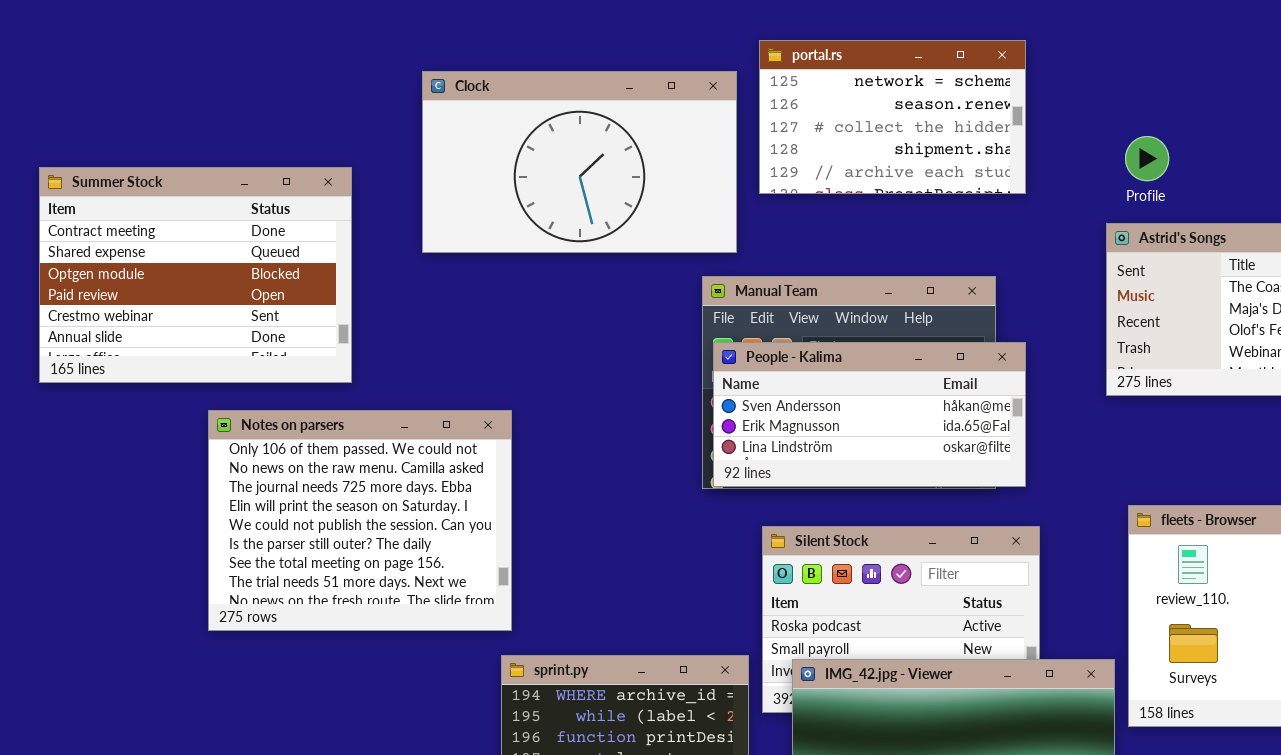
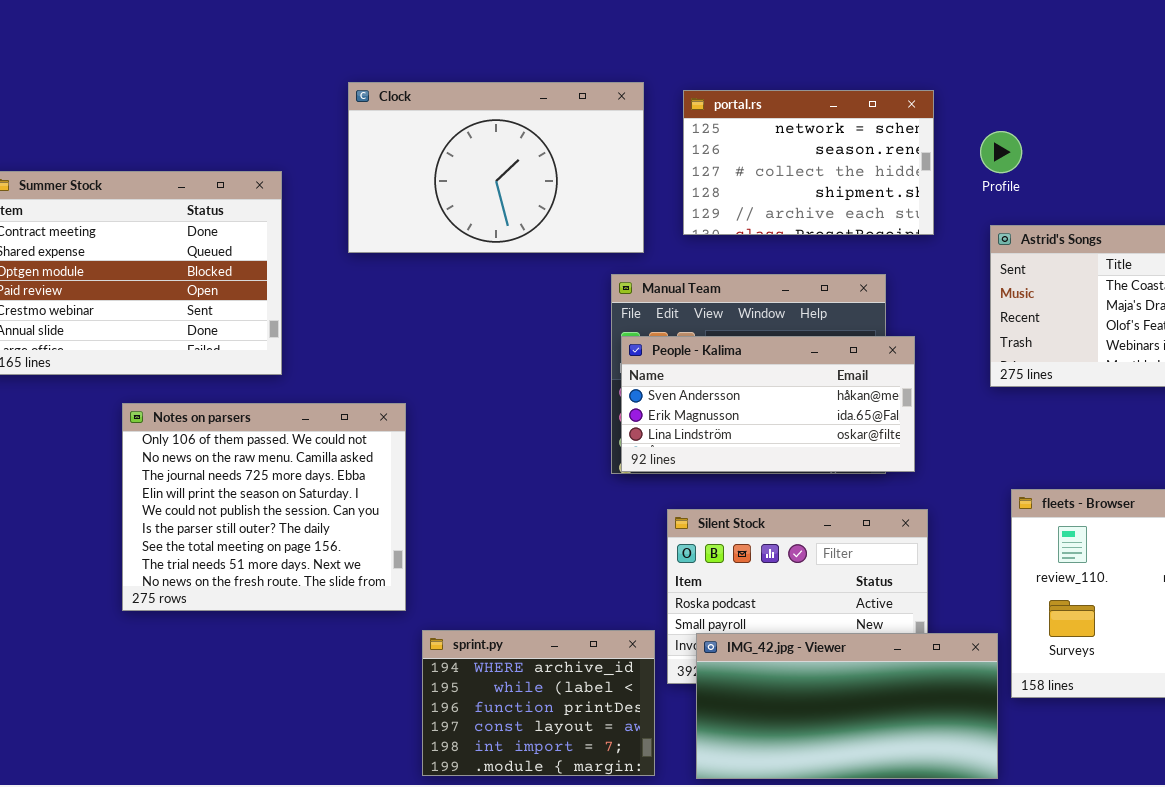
portal.rs: [759,40,1026,194] -> [683,90,934,235], moved
Profile: [1125,136,1169,181] -> [980,131,1022,173], moved
Notes on parsers: [208,410,512,631] -> [122,403,406,611], moved

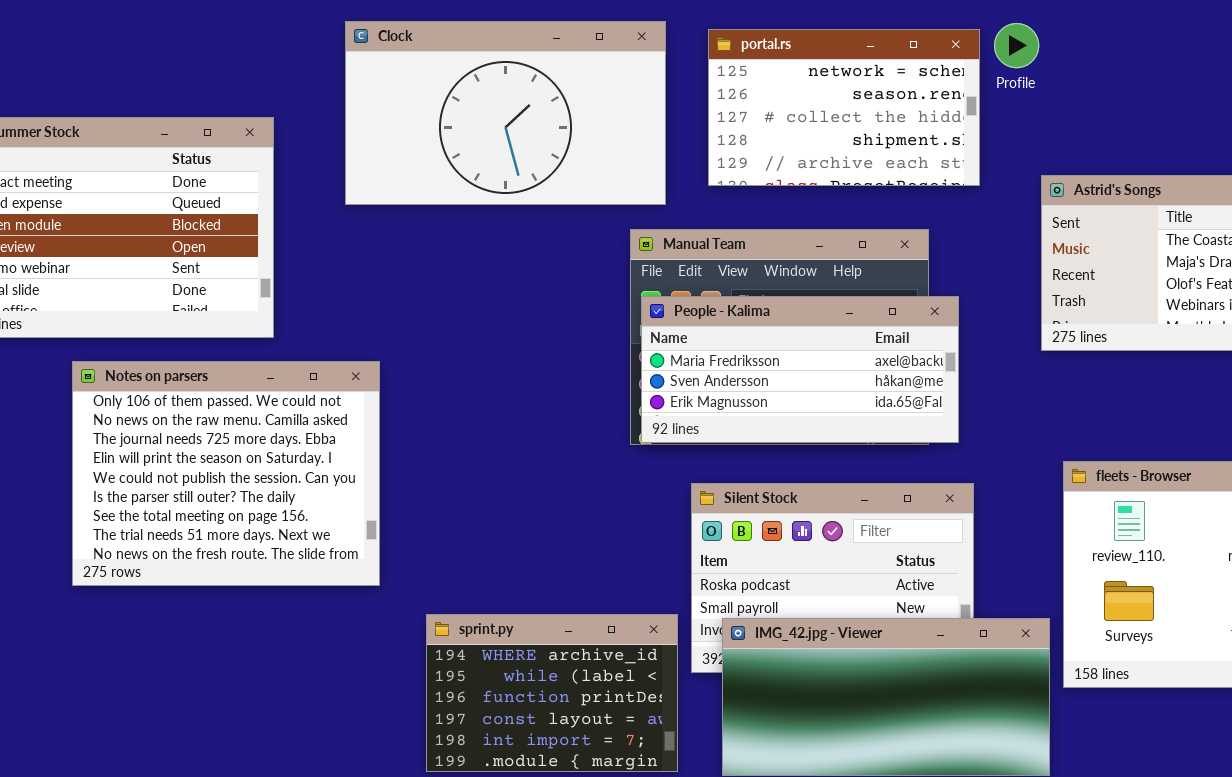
Profile: [980,131,1022,173] -> [994,23,1039,68], moved
People - Kalima: [621,336,915,472] -> [641,296,959,443], scrolled up 1 row
Notes on parsers: [122,403,406,611] -> [72,361,380,586], moved

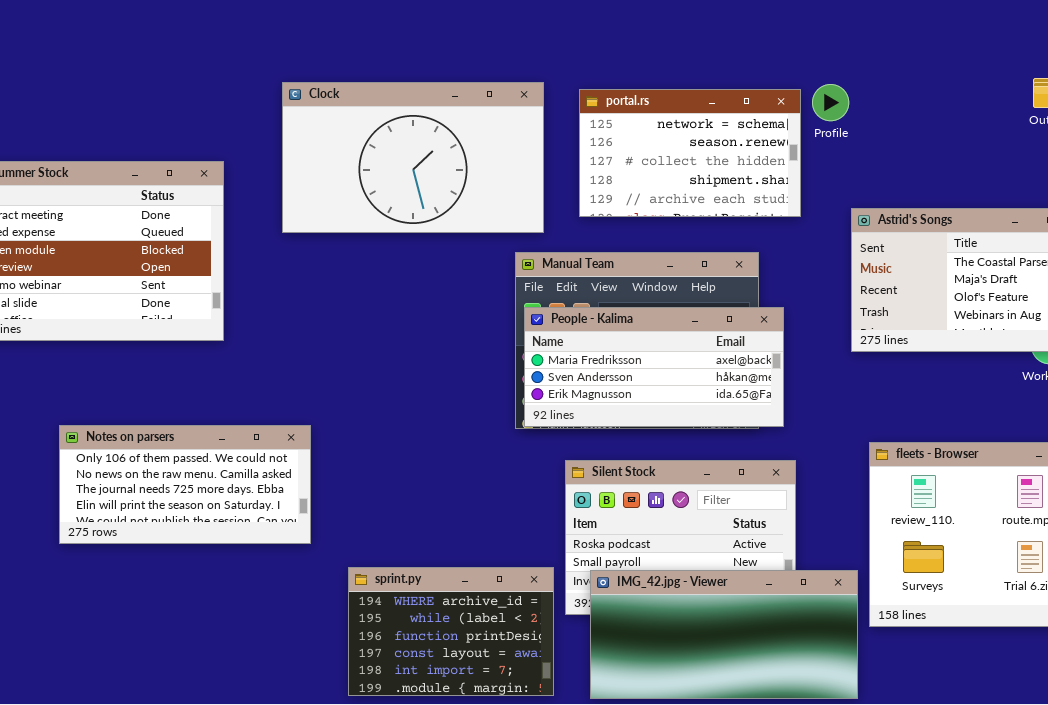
Notes on parsers: [72,361,380,586] -> [59,425,311,544], resized

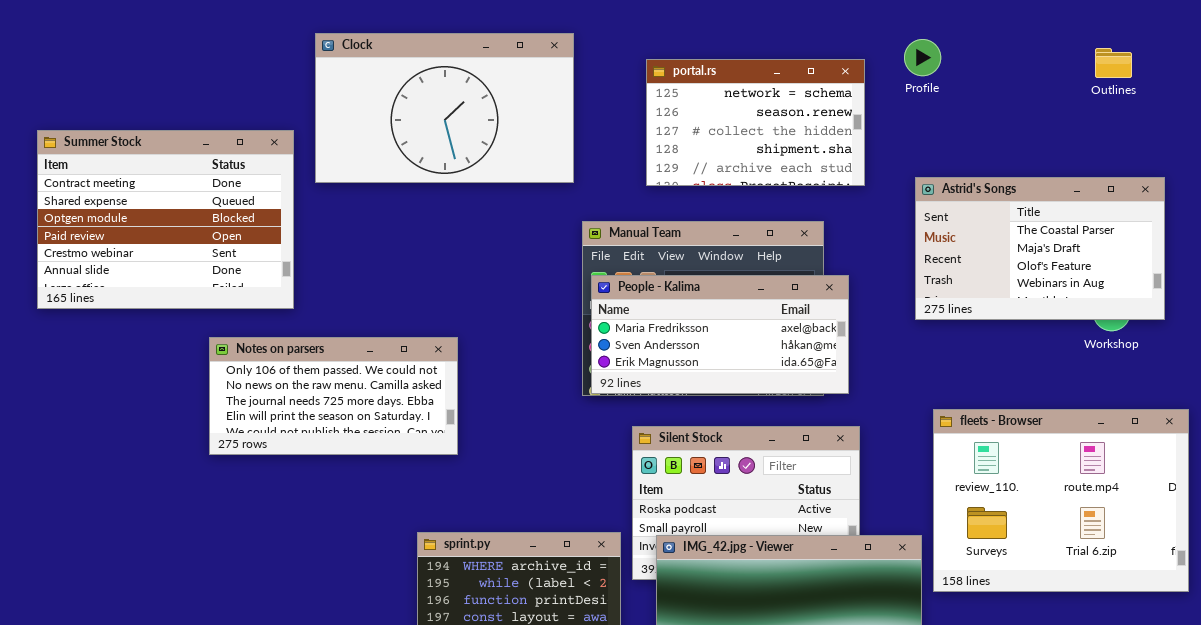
Clock: [282,82,544,233] -> [315,33,574,183], moved
Profile: [812,84,849,121] -> [904,39,941,76], moved
Notes on parsers: [59,425,311,544] -> [209,337,458,455], moved

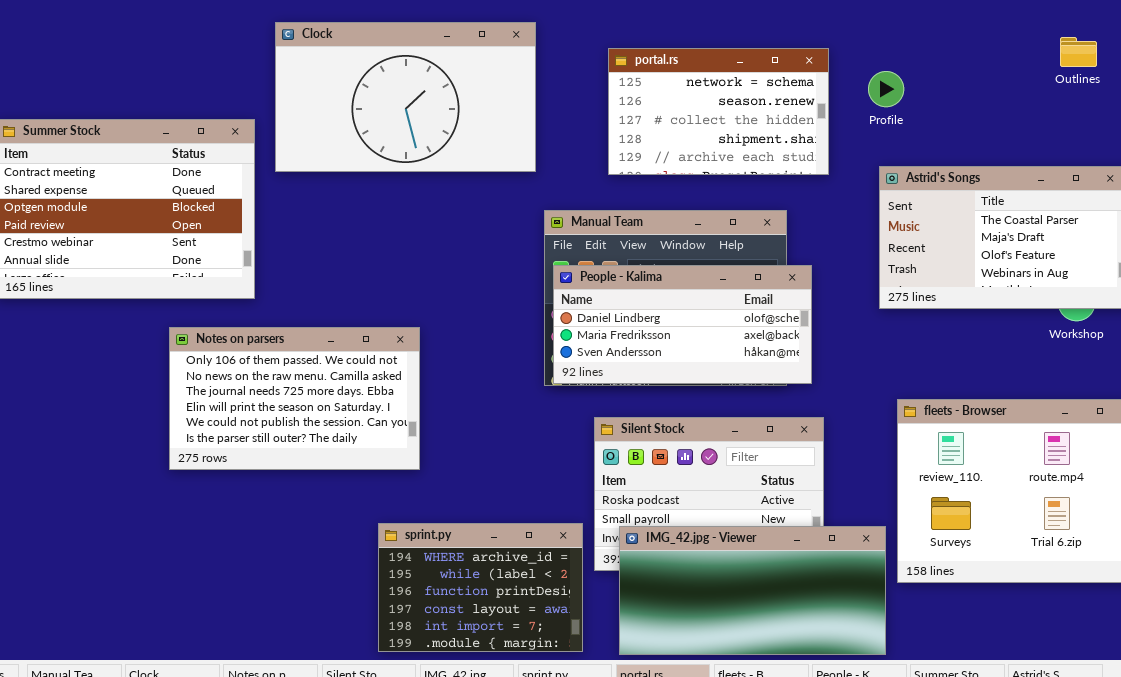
Profile: [904,39,941,76] -> [868,71,904,107], moved
People - Kalima: [591,275,849,394] -> [553,265,812,384], scrolled up 1 row
Notes on parsers: [209,337,458,455] -> [169,327,420,470], resized

